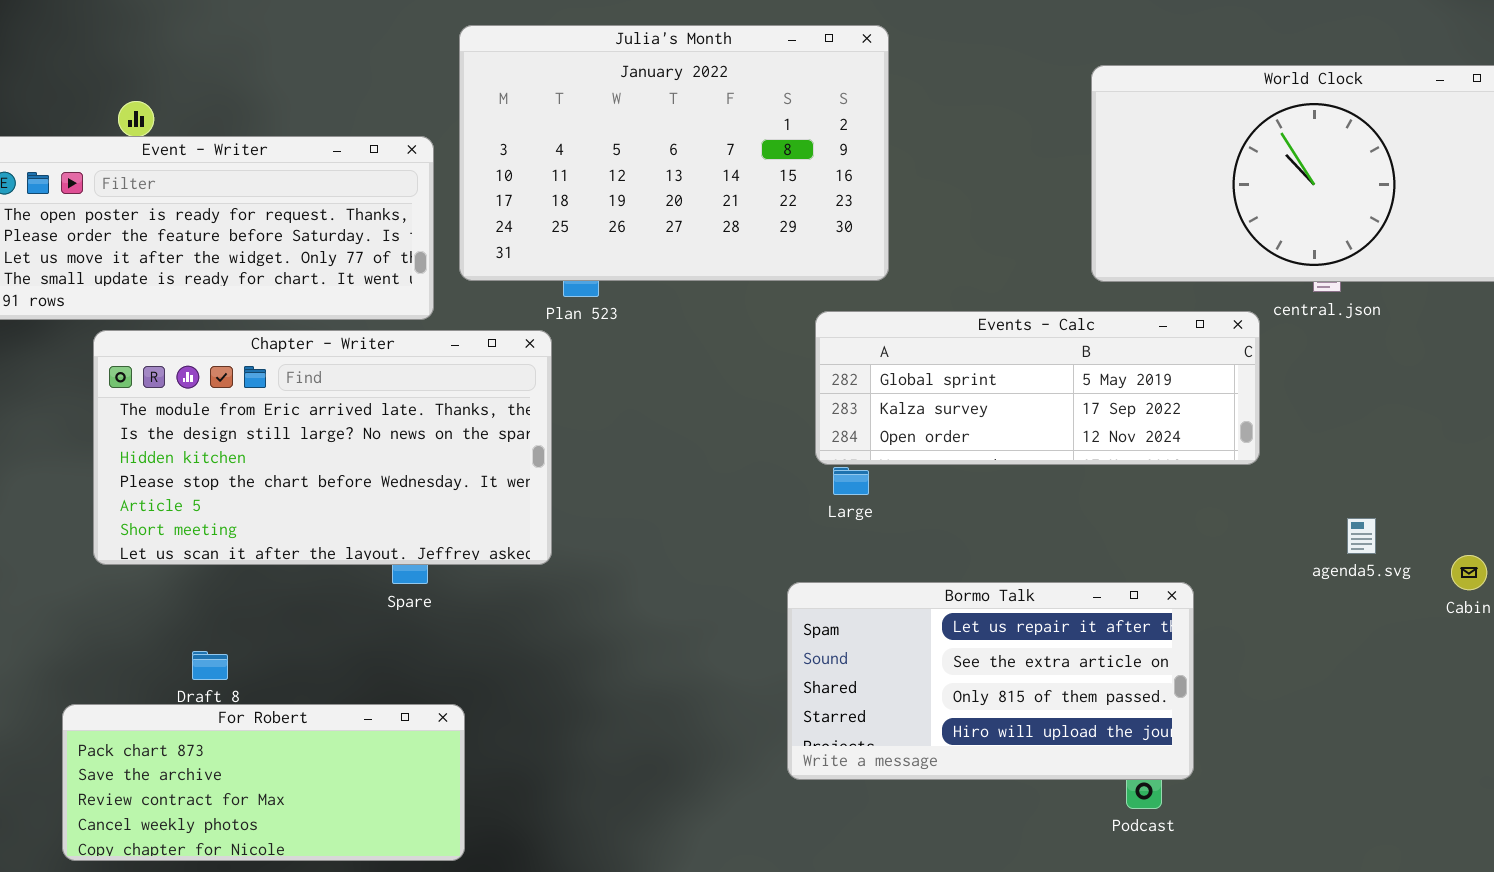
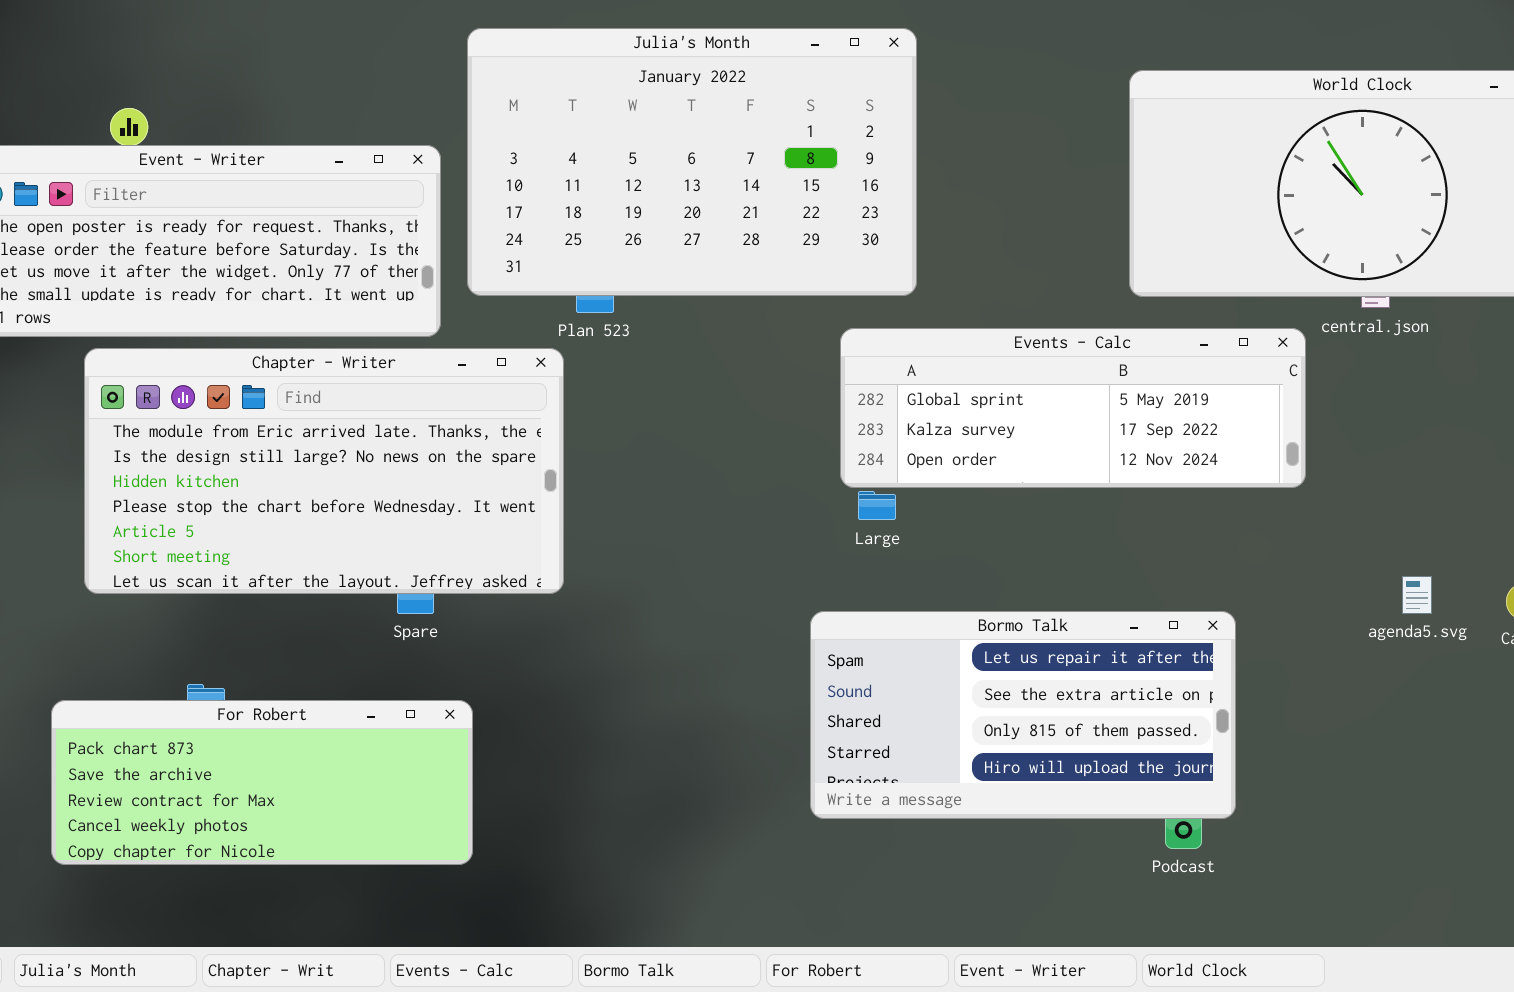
agenda5.svg: [1347,518,1376,554] -> [1402,576,1432,614], moved
For Robert: [62,704,465,861] -> [51,700,473,865], moved

